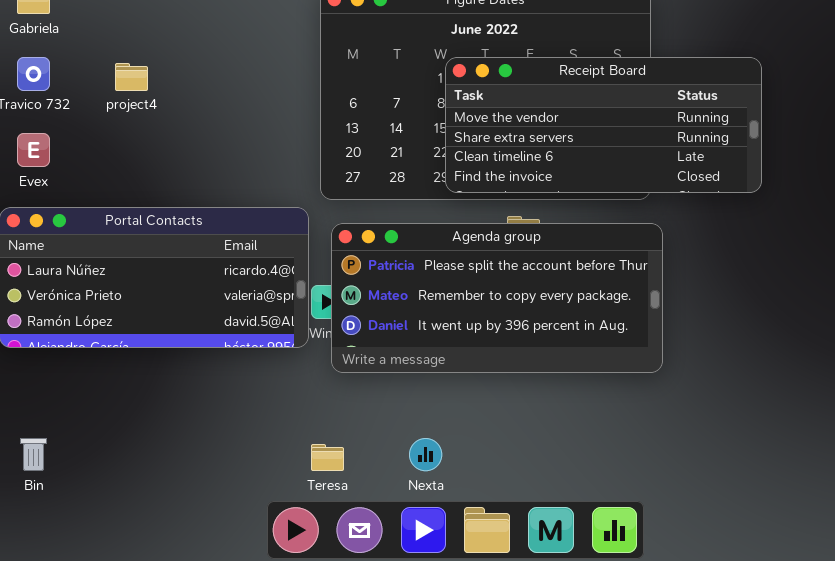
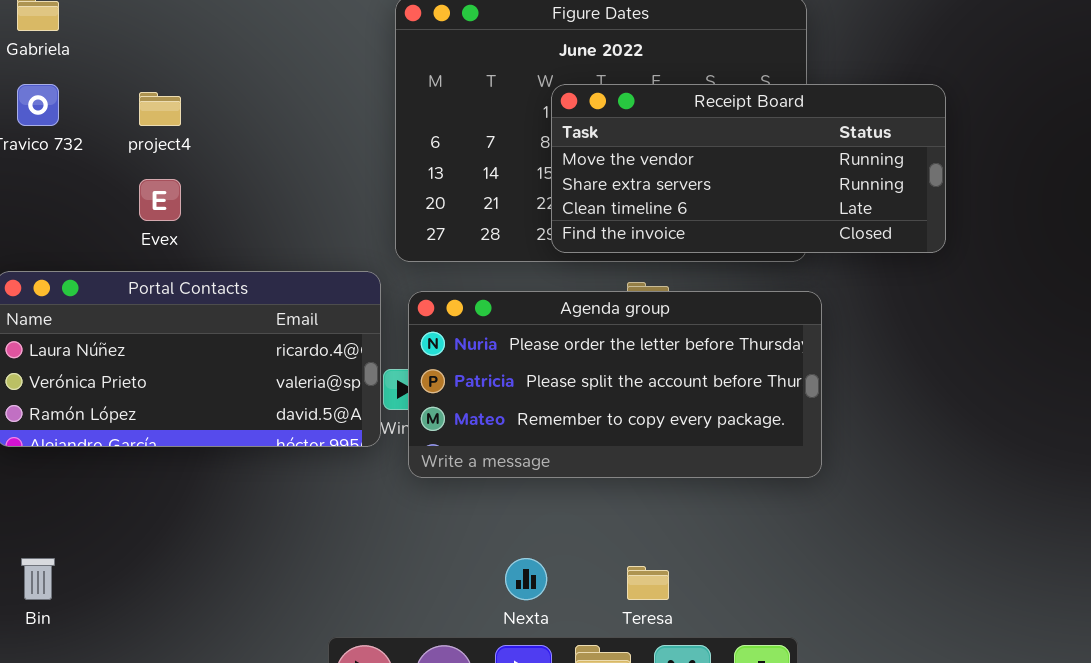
Evex: [17,133,50,167] -> [139,179,181,221], moved
Agenda group: [331,223,663,373] -> [408,291,822,478], scrolled up 1 row
Teresa: [311,444,344,471] -> [627,566,669,600], moved

